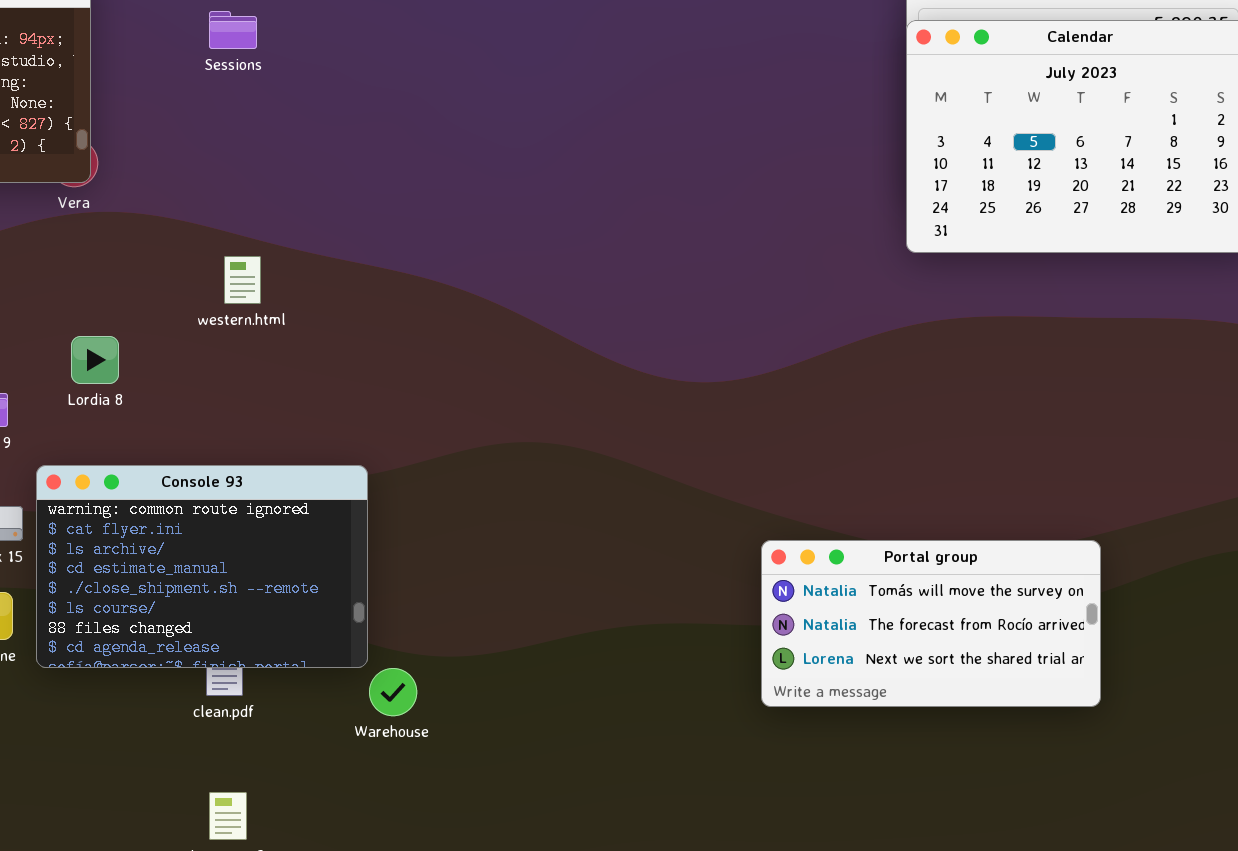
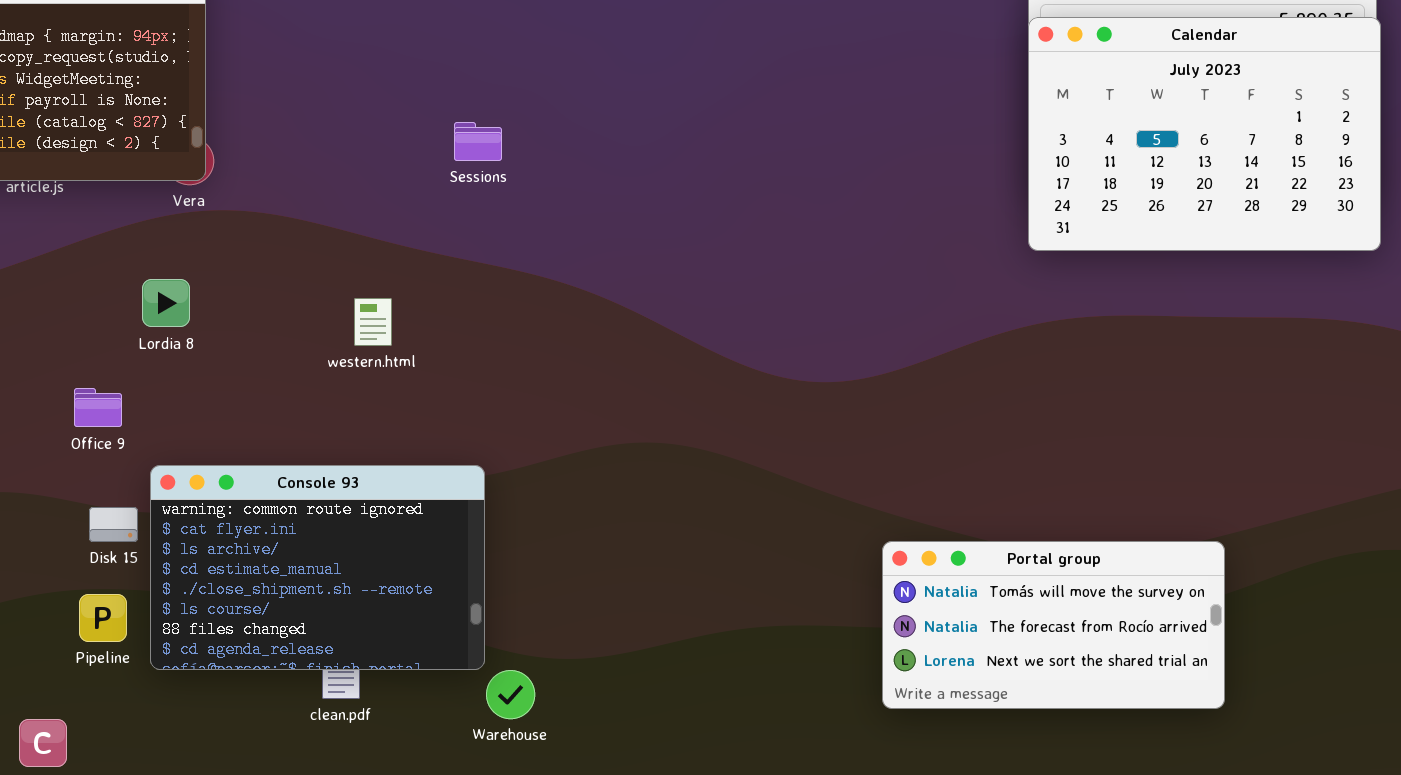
Sessions: [209,11,257,49] -> [454,122,502,161], moved
western.html: [224,256,261,304] -> [354,298,392,346], moved
Lordia 8: [71,336,119,384] -> [142,279,190,327], moved

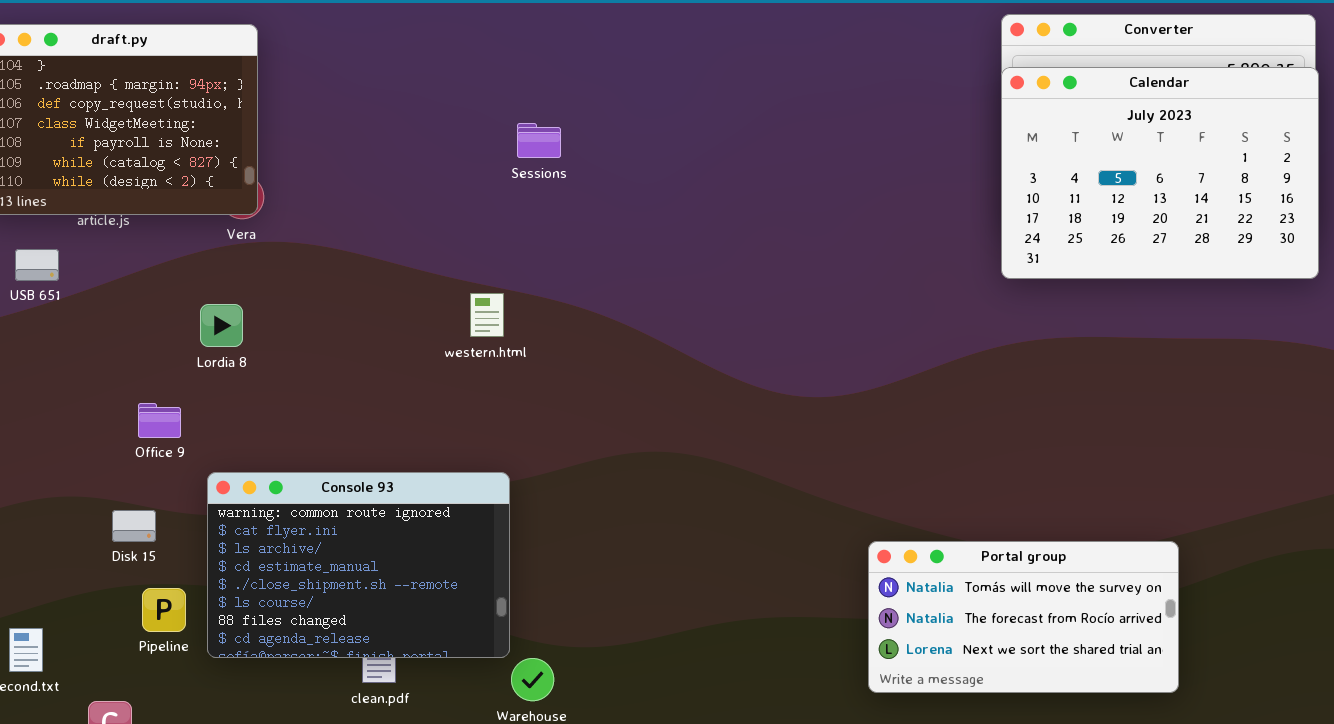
Sessions: [454,122,502,161] -> [517,123,561,158], moved
western.html: [354,298,392,346] -> [470,293,504,337], moved
Disk 15: [89,507,138,542] -> [112,510,156,542], moved

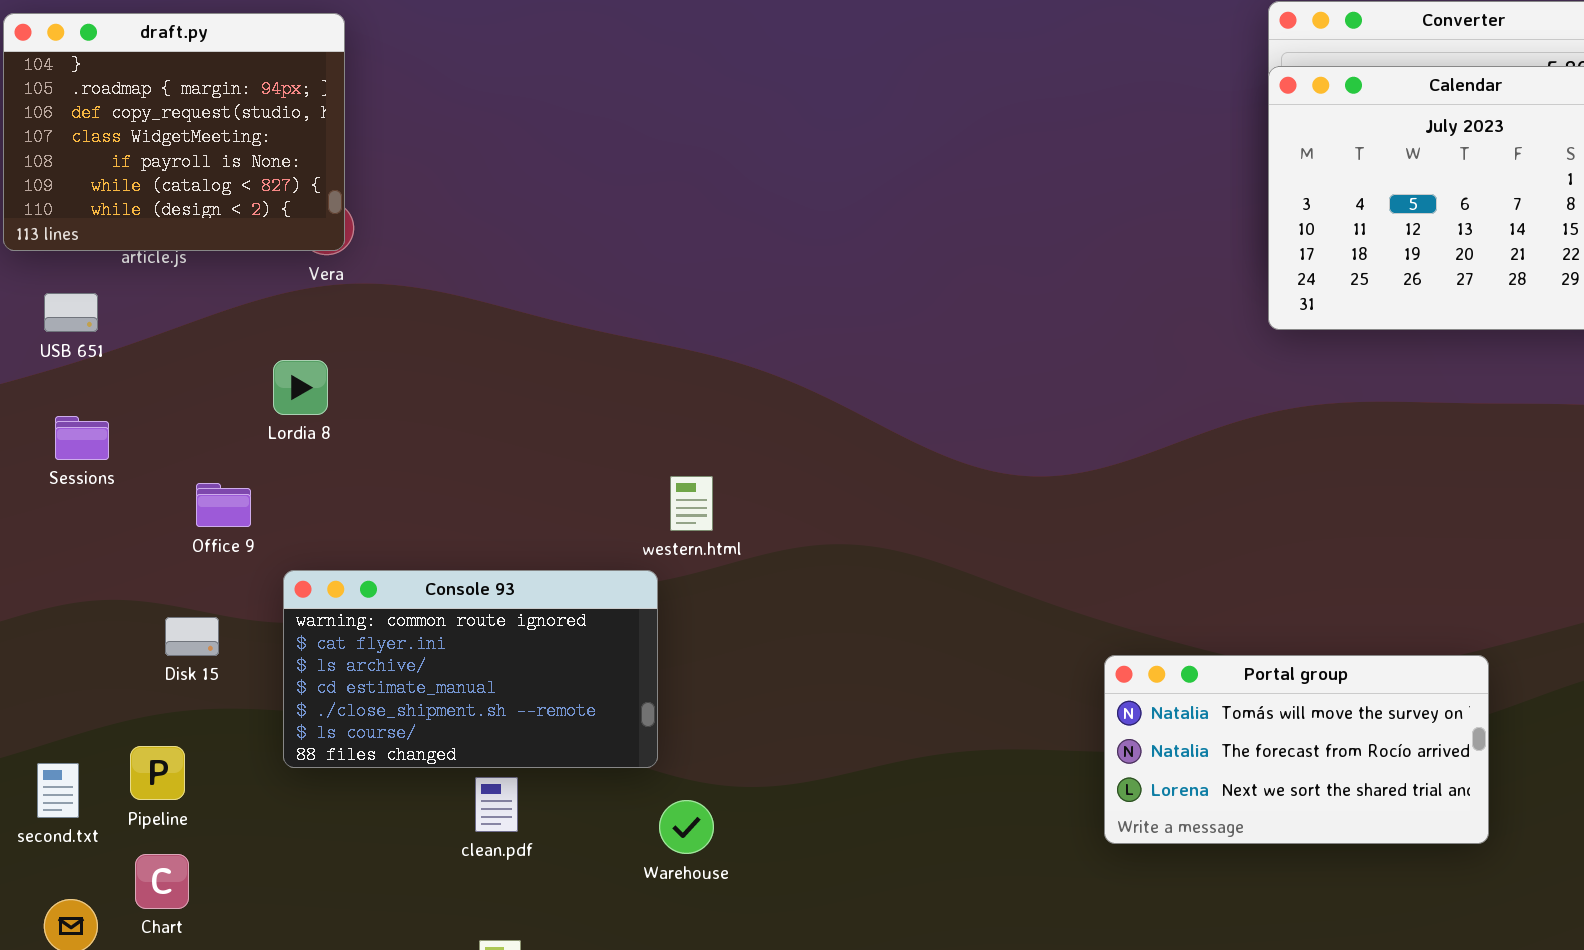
Sessions: [517,123,561,158] -> [55,416,109,460], moved
western.html: [470,293,504,337] -> [670,476,713,531], moved
Console 93: [207,472,510,658] -> [283,570,658,768], resized
Pipeline: [142,588,186,632] -> [130,746,185,800], moved

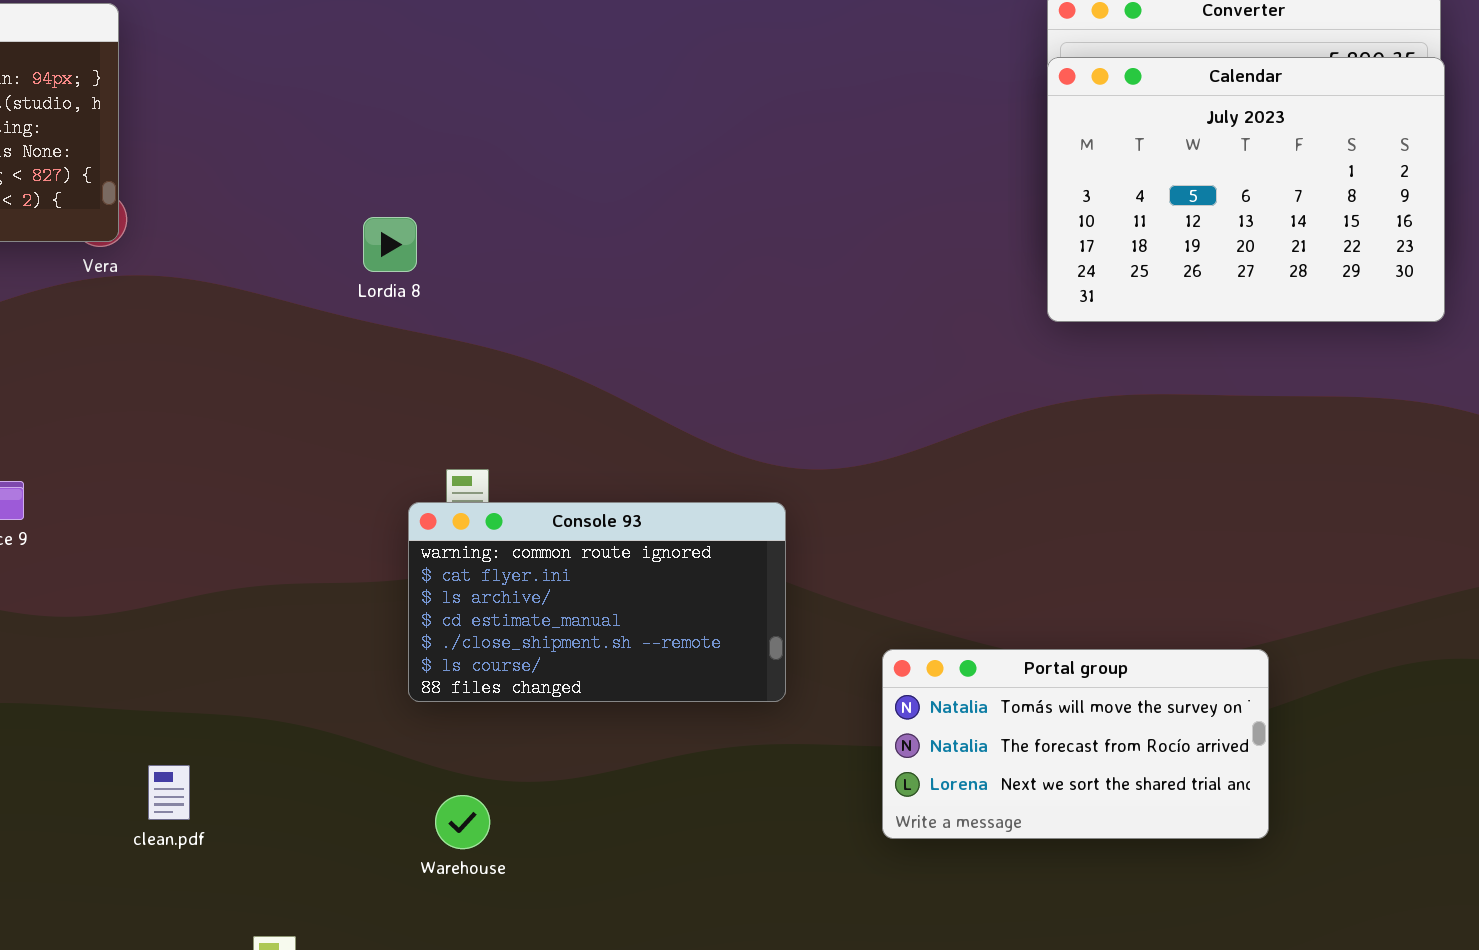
Lordia 8: [273,360,328,415] -> [363,217,417,272], moved
Console 93: [283,570,658,768] -> [408,502,786,702], moved
clean.pdf: [475,777,518,832] -> [148,765,190,820], moved

